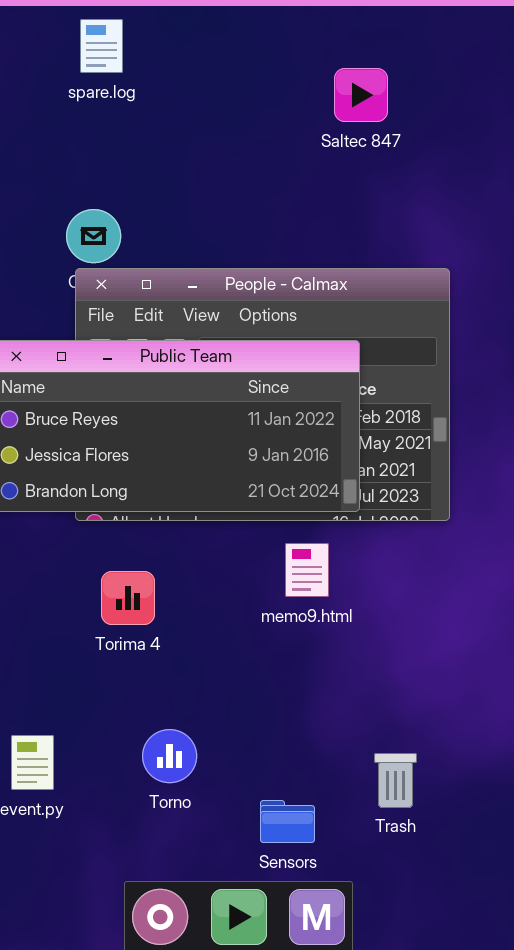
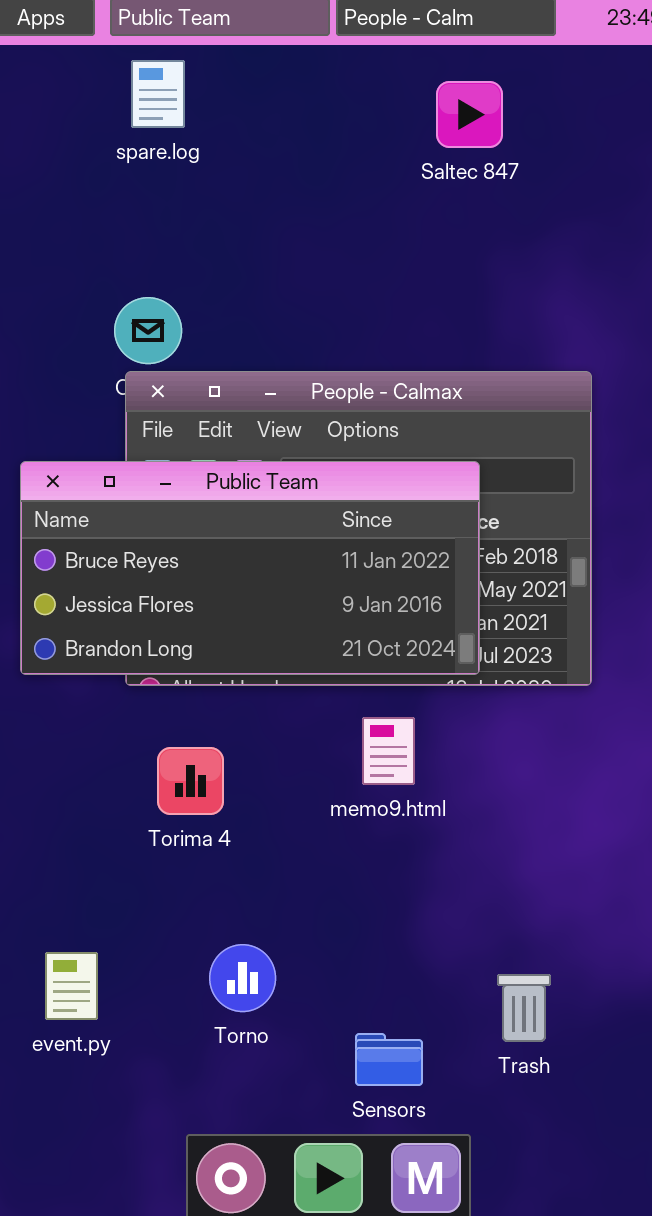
Saltec 847: [334,68,388,122] -> [436,81,503,148], moved
memo9.html: [285,543,329,597] -> [362,717,415,785], moved

